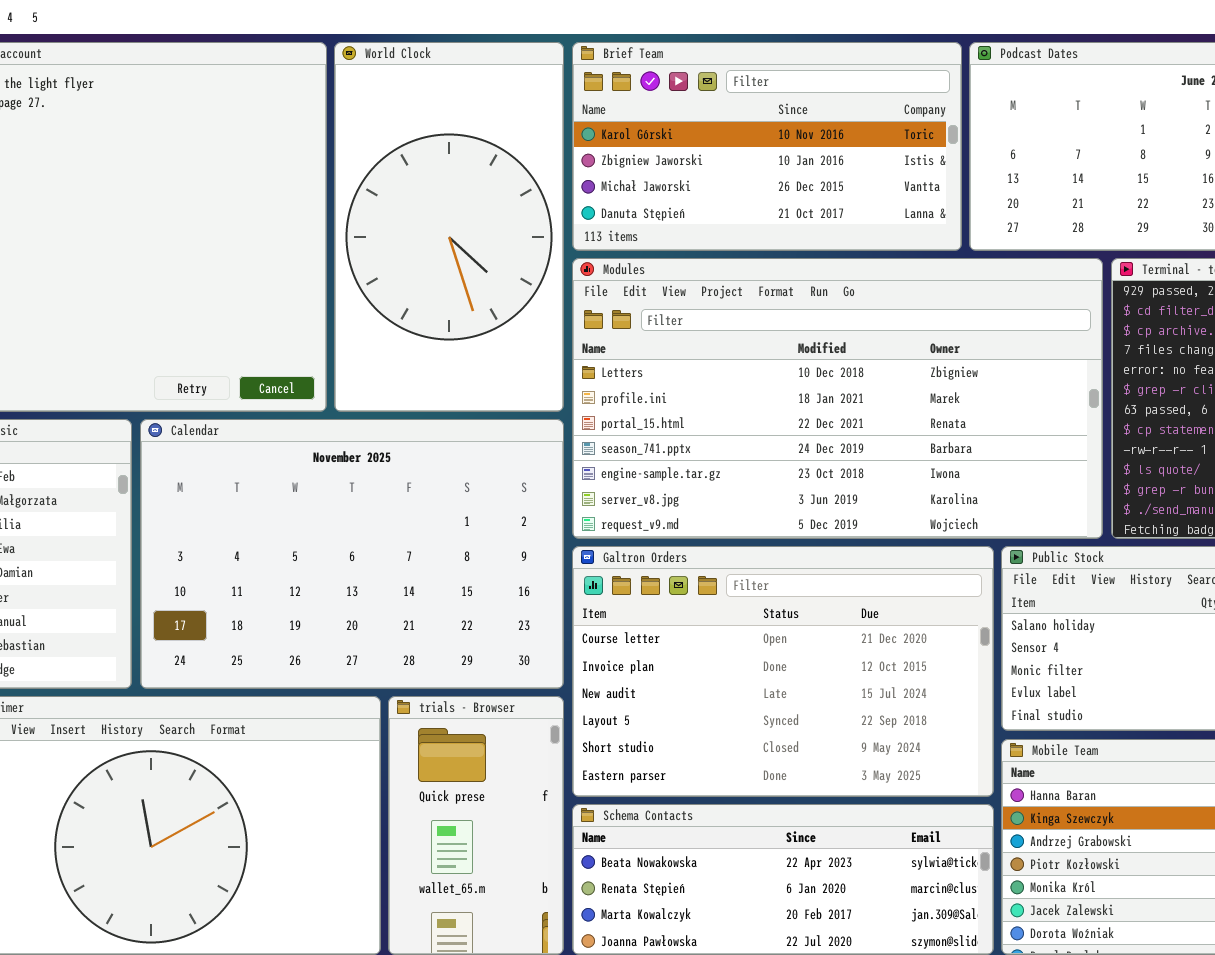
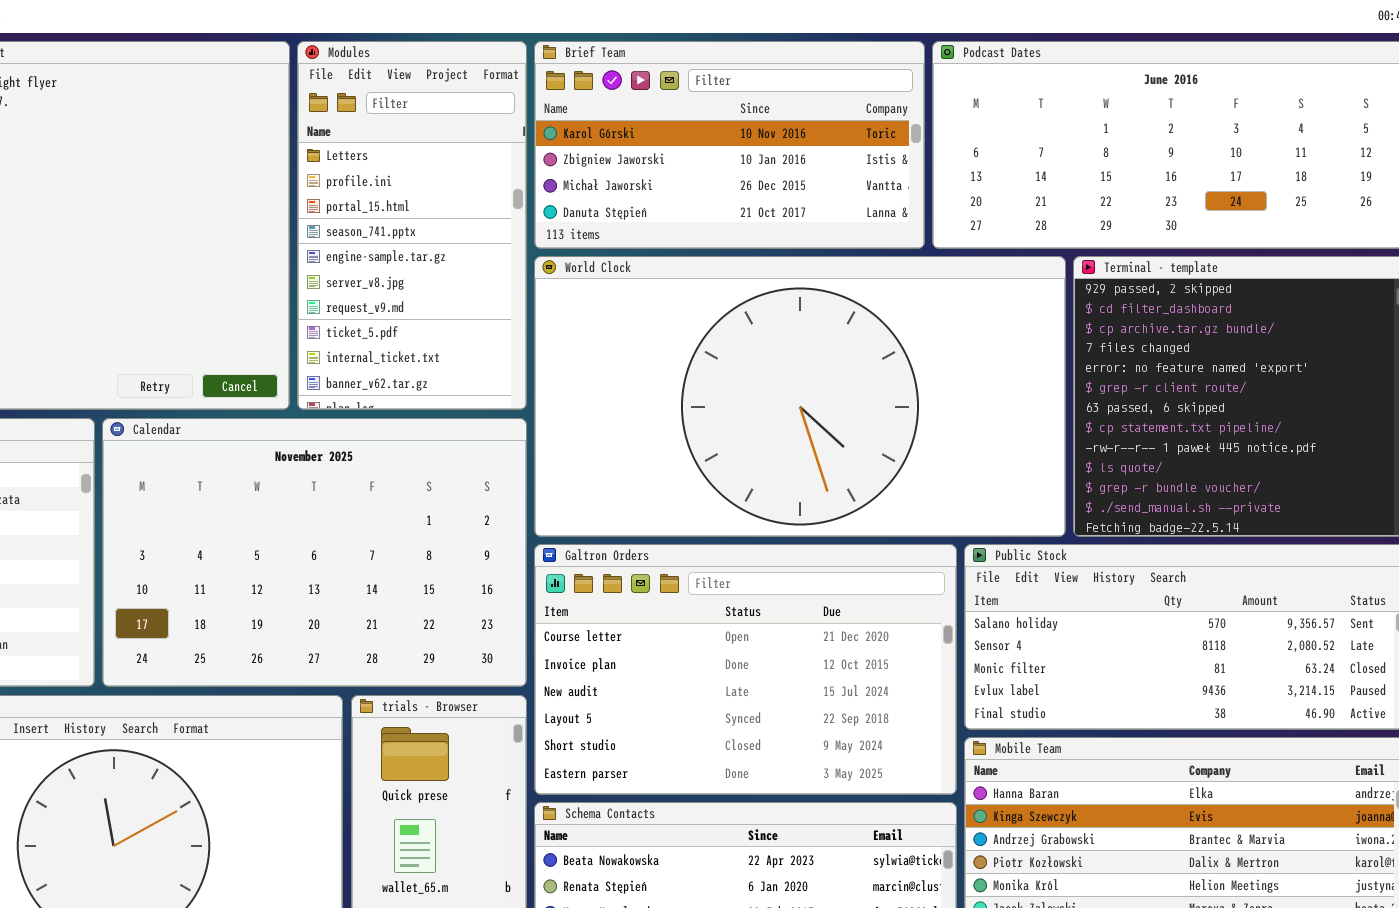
World Clock: [334,42,564,412] -> [534,256,1066,537], moved, resized
Modules: [572,258,1103,539] -> [297,41,527,410], moved, resized

